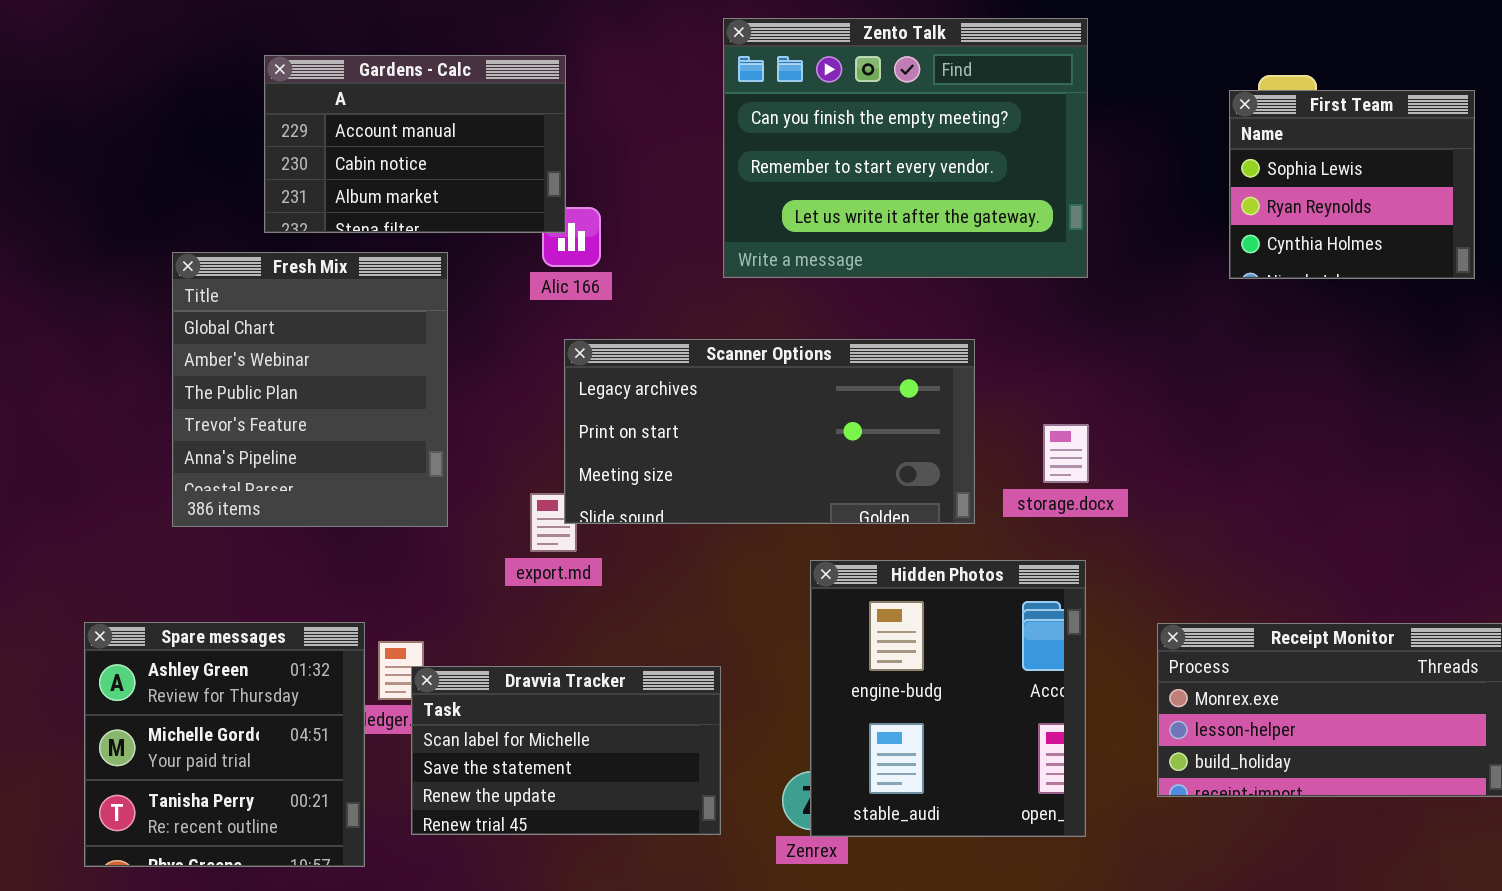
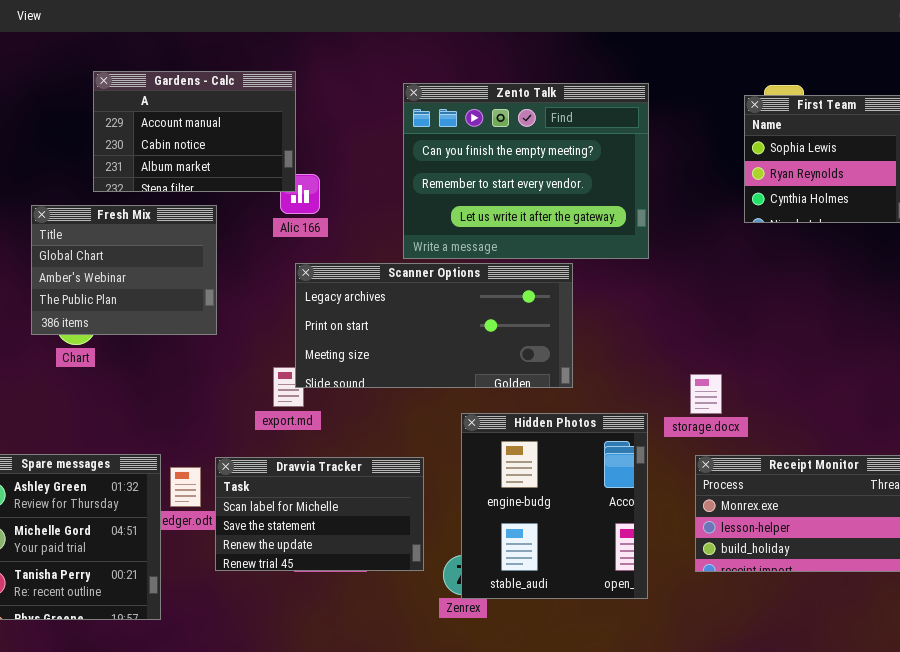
Zento Talk: [723,18,1088,278] -> [403,83,649,259], moved
Fresh Mix: [172,252,448,527] -> [31,205,217,335], resized
storage.docx: [1043,424,1089,483] -> [690,374,722,414], moved
Dravvia Tracker: [411,666,721,835] -> [215,457,424,571], moved

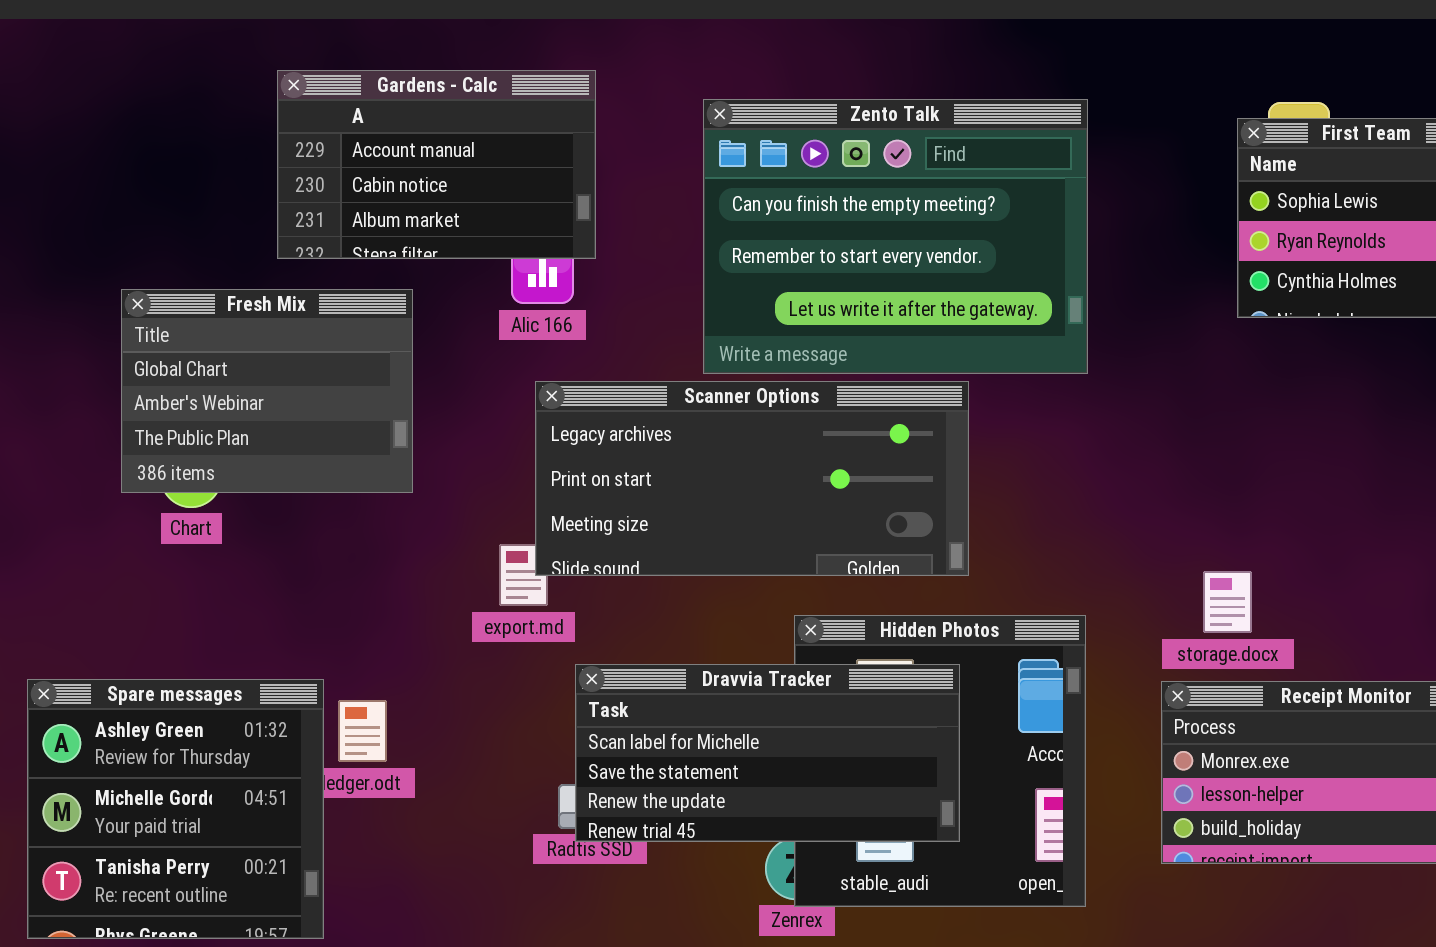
Gardens - Calc: [93,71,296,192] -> [277,70,596,259], moved
storage.docx: [690,374,722,414] -> [1203,571,1252,633], moved
Dravvia Tracker: [215,457,424,571] -> [575,664,960,842], moved, resized

